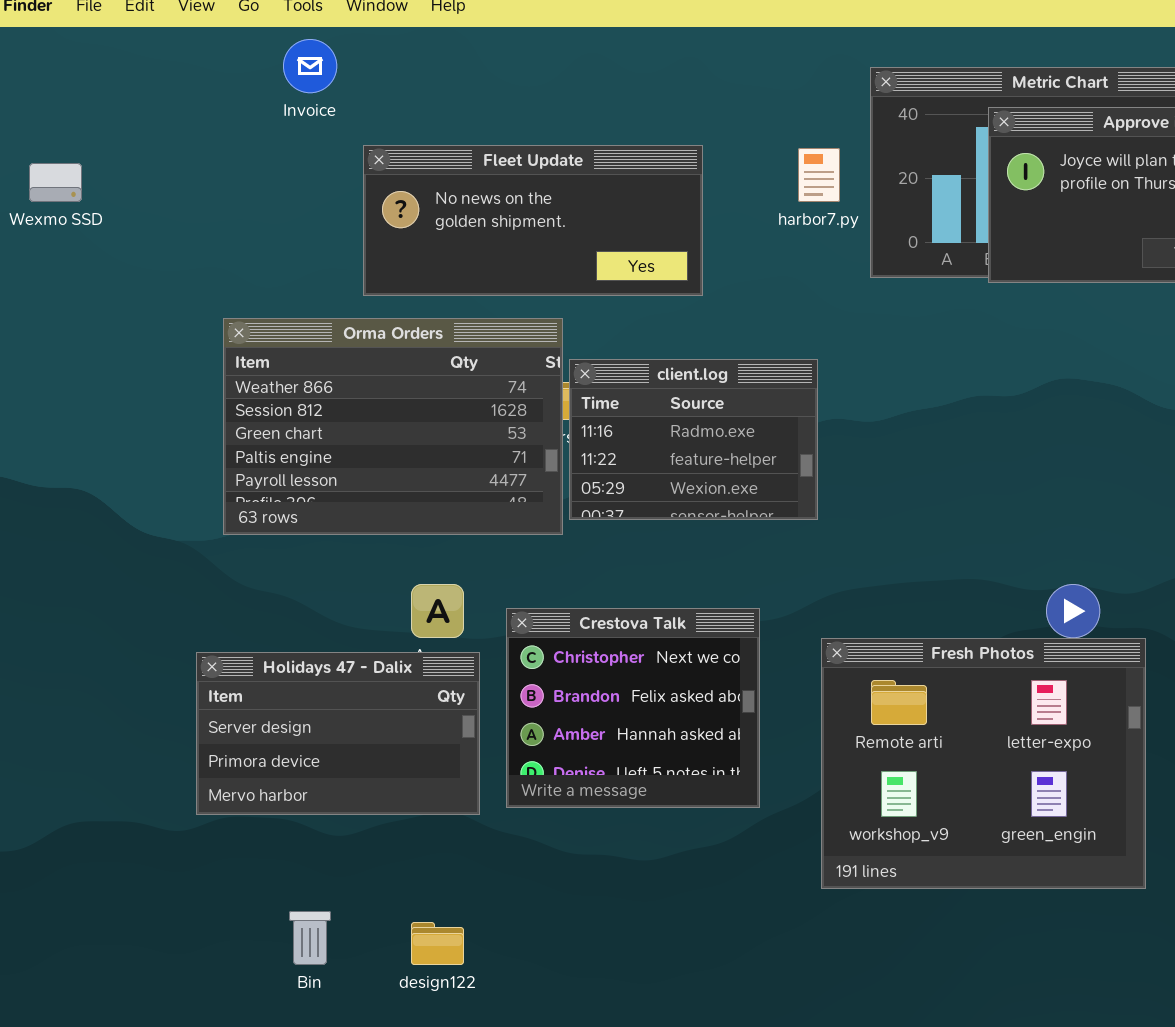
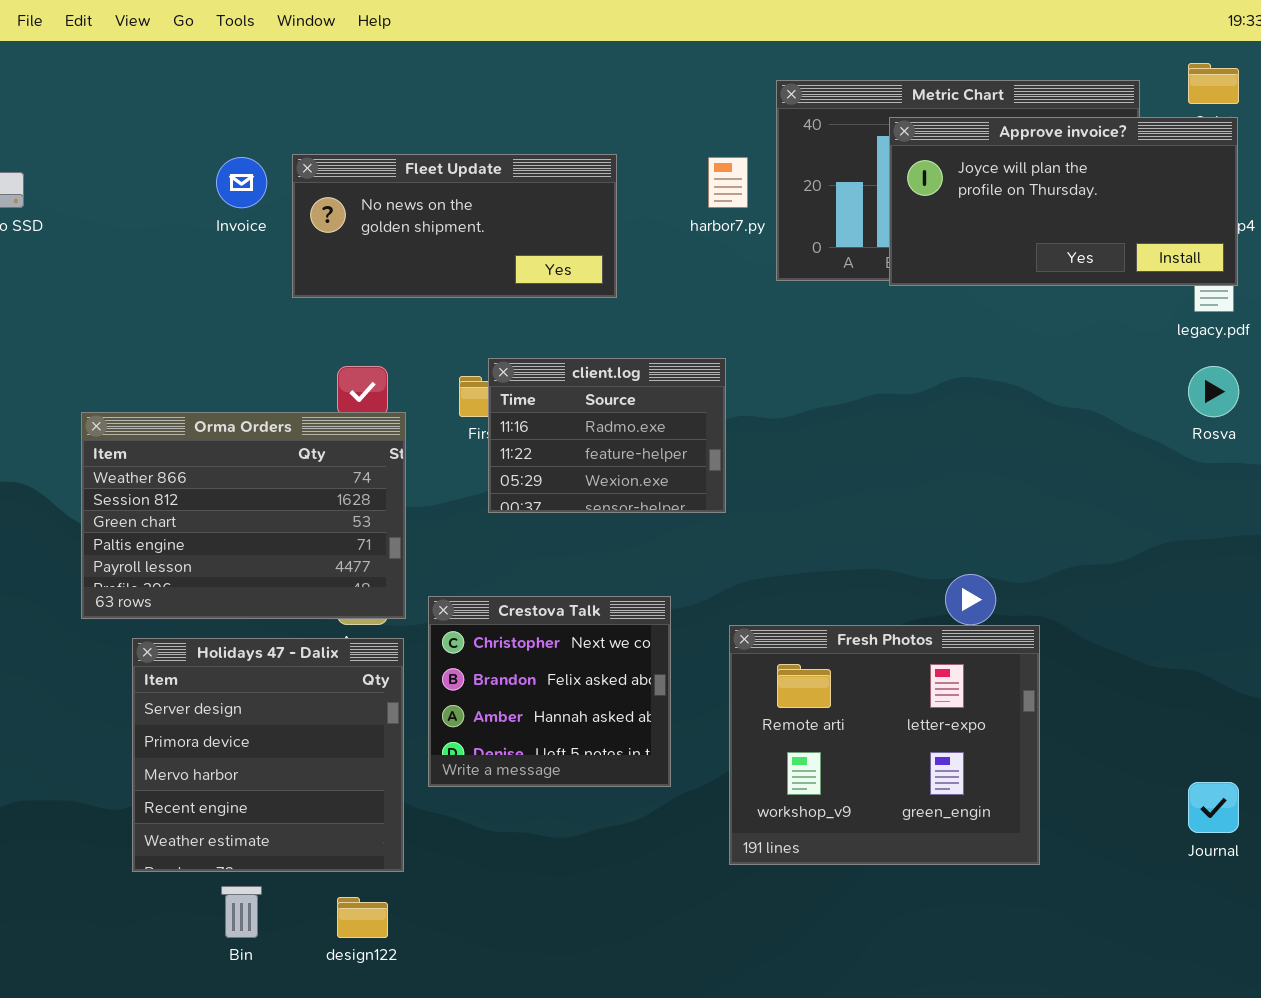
Invoice: [283,39,337,93] -> [216,157,267,208], moved
Orma Orders: [223,318,563,535] -> [81,412,406,619], moved
Holidays 47 - Dalix: [196,652,480,815] -> [132,638,404,872], resized

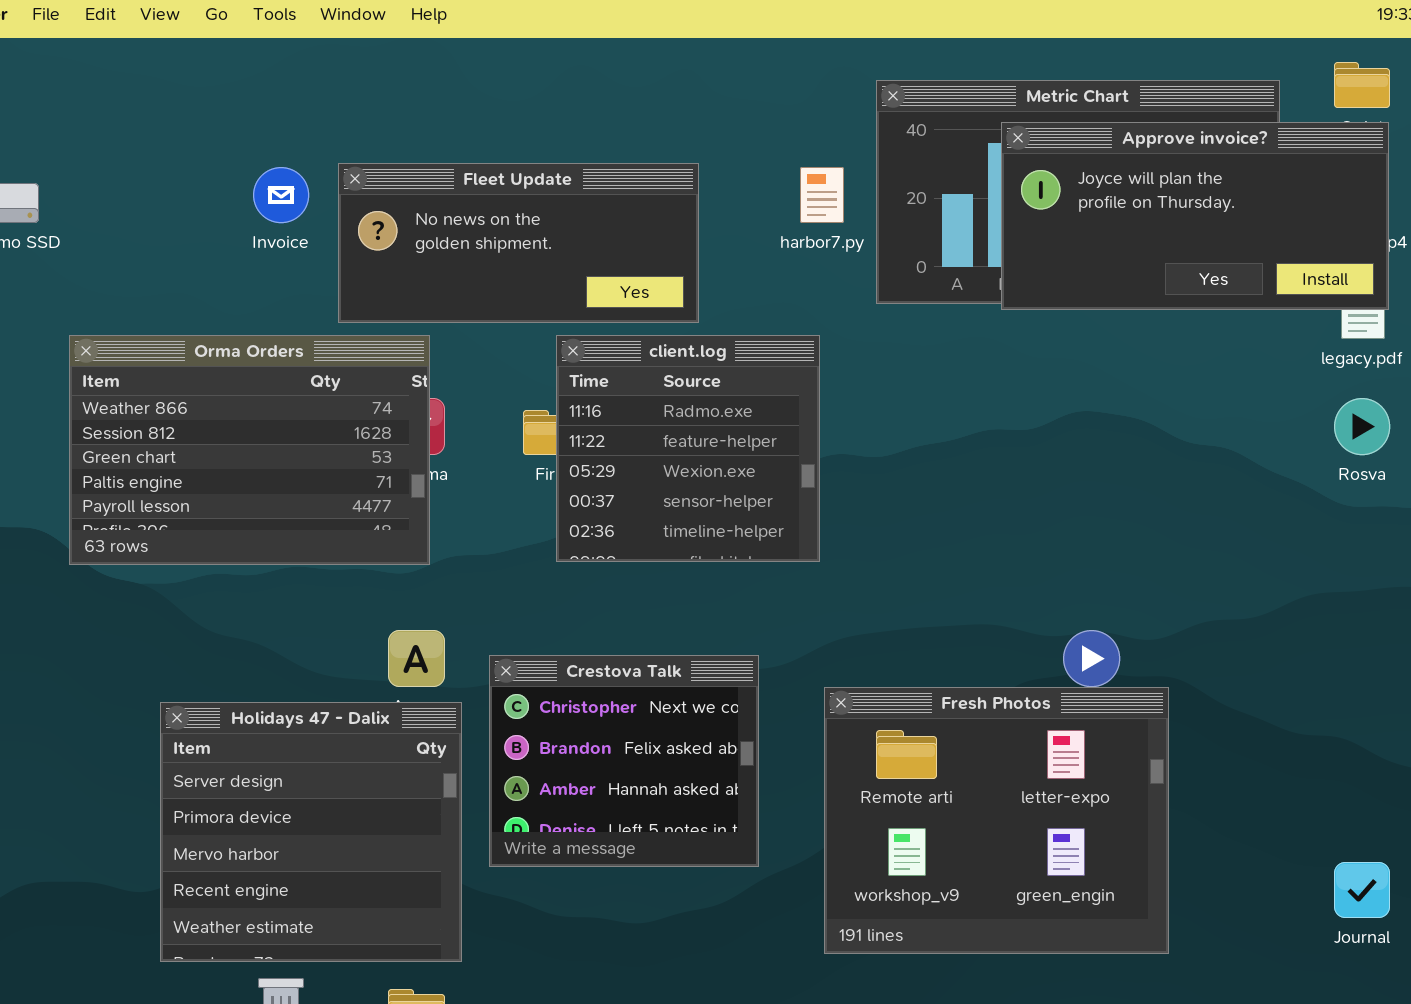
client.log: [488,358,726,513] -> [556,335,820,562], resized
Orma Orders: [81,412,406,619] -> [69,335,430,565], moved

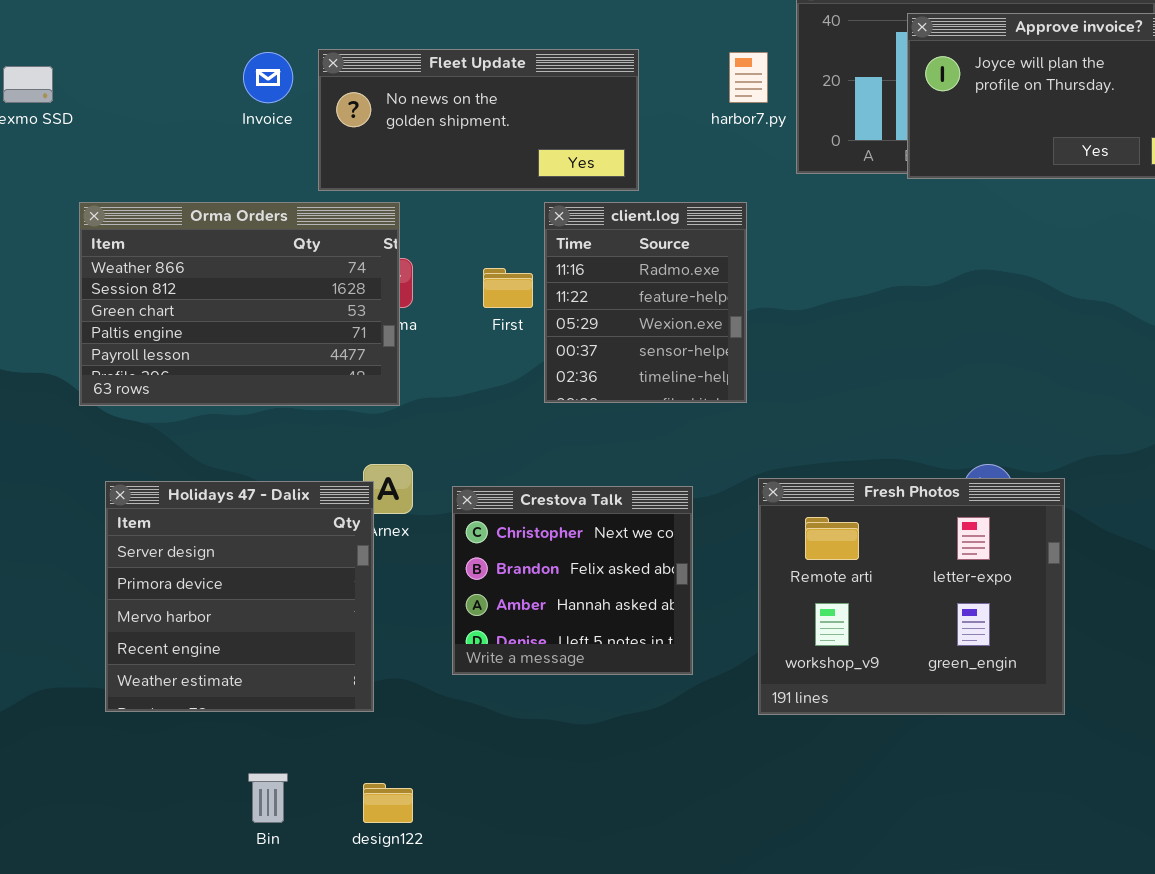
client.log: [556,335,820,562] -> [544,202,747,403], resized
Fresh Photos: [824,687,1169,954] -> [758,478,1065,715], moved
Holidays 47 - Dalix: [160,702,462,962] -> [105,481,374,712], moved

